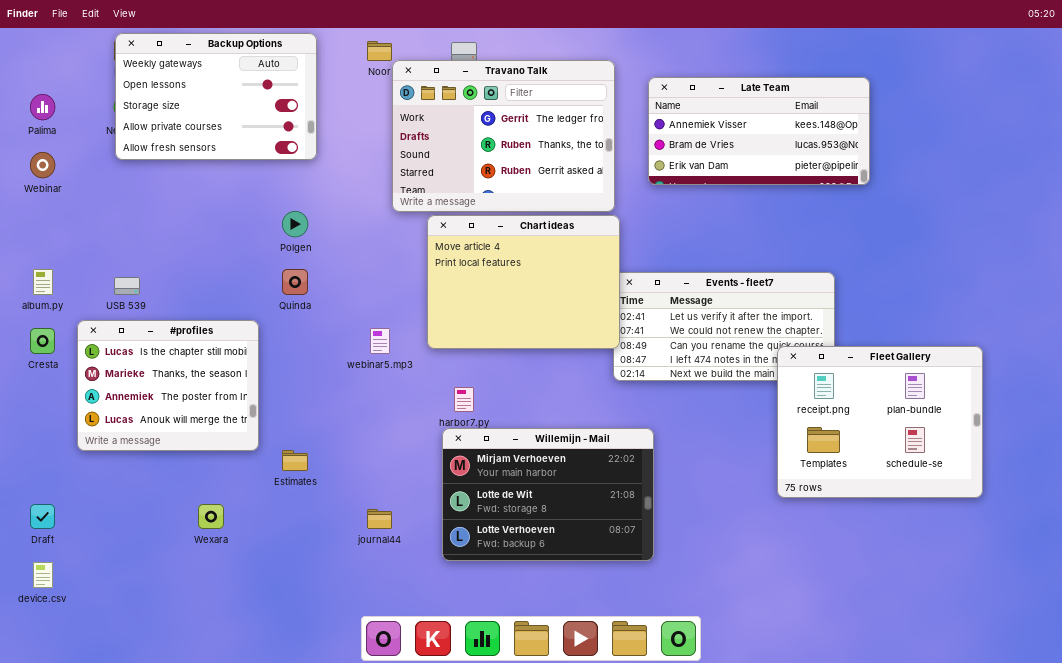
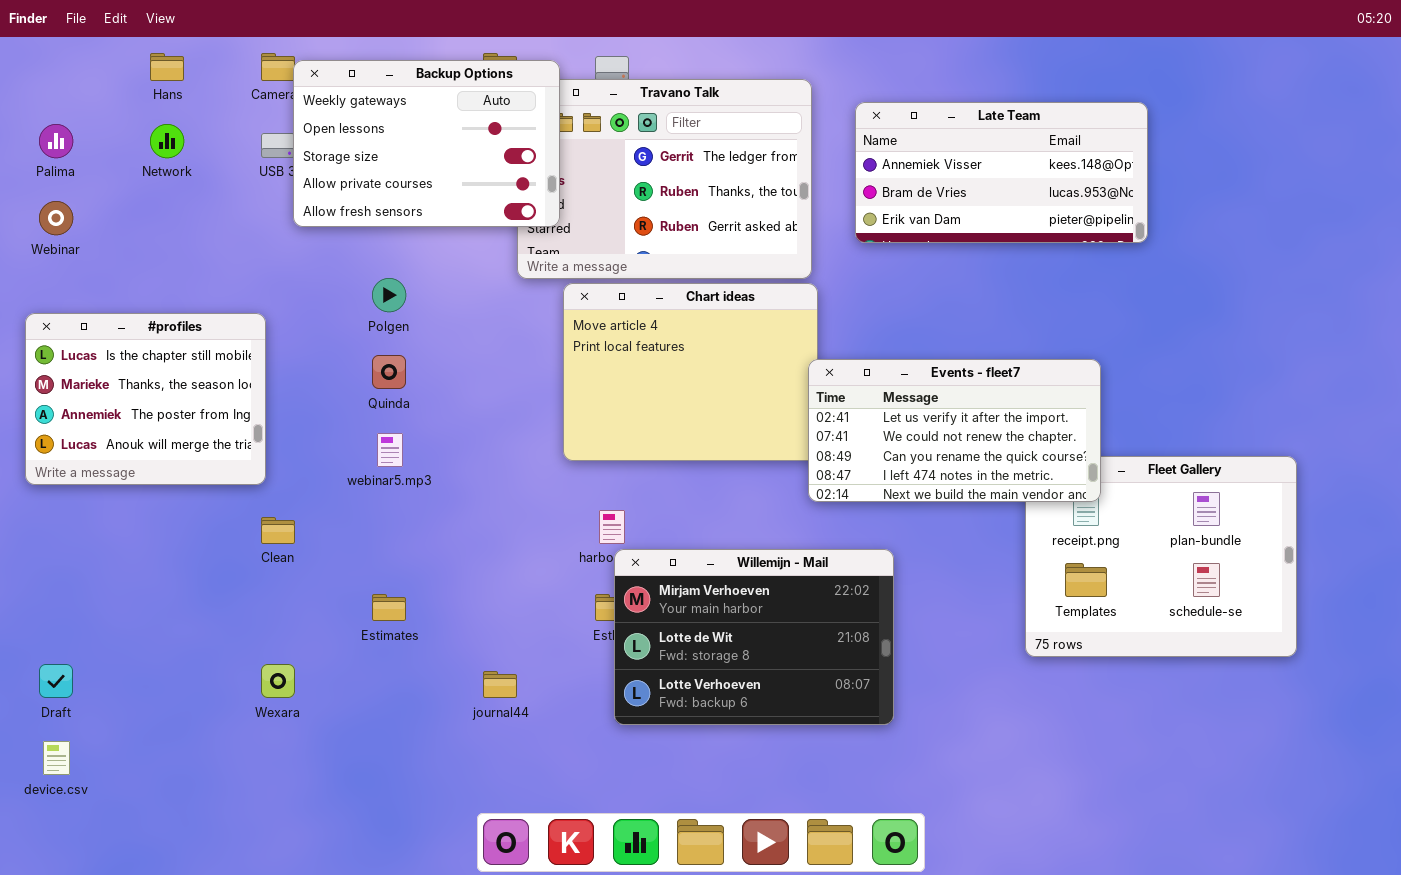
Backup Options: [115,33,317,160] -> [293,60,560,227], moved
Events - fleet7: [613,272,835,381] -> [808,359,1101,502], raised
#profiles: [77,320,259,451] -> [25,313,266,485], moved
webinar5.mp3: [370,328,390,354] -> [377,433,403,467], moved
Willemijn - Mail: [442,428,654,561] -> [614,549,894,725], moved

